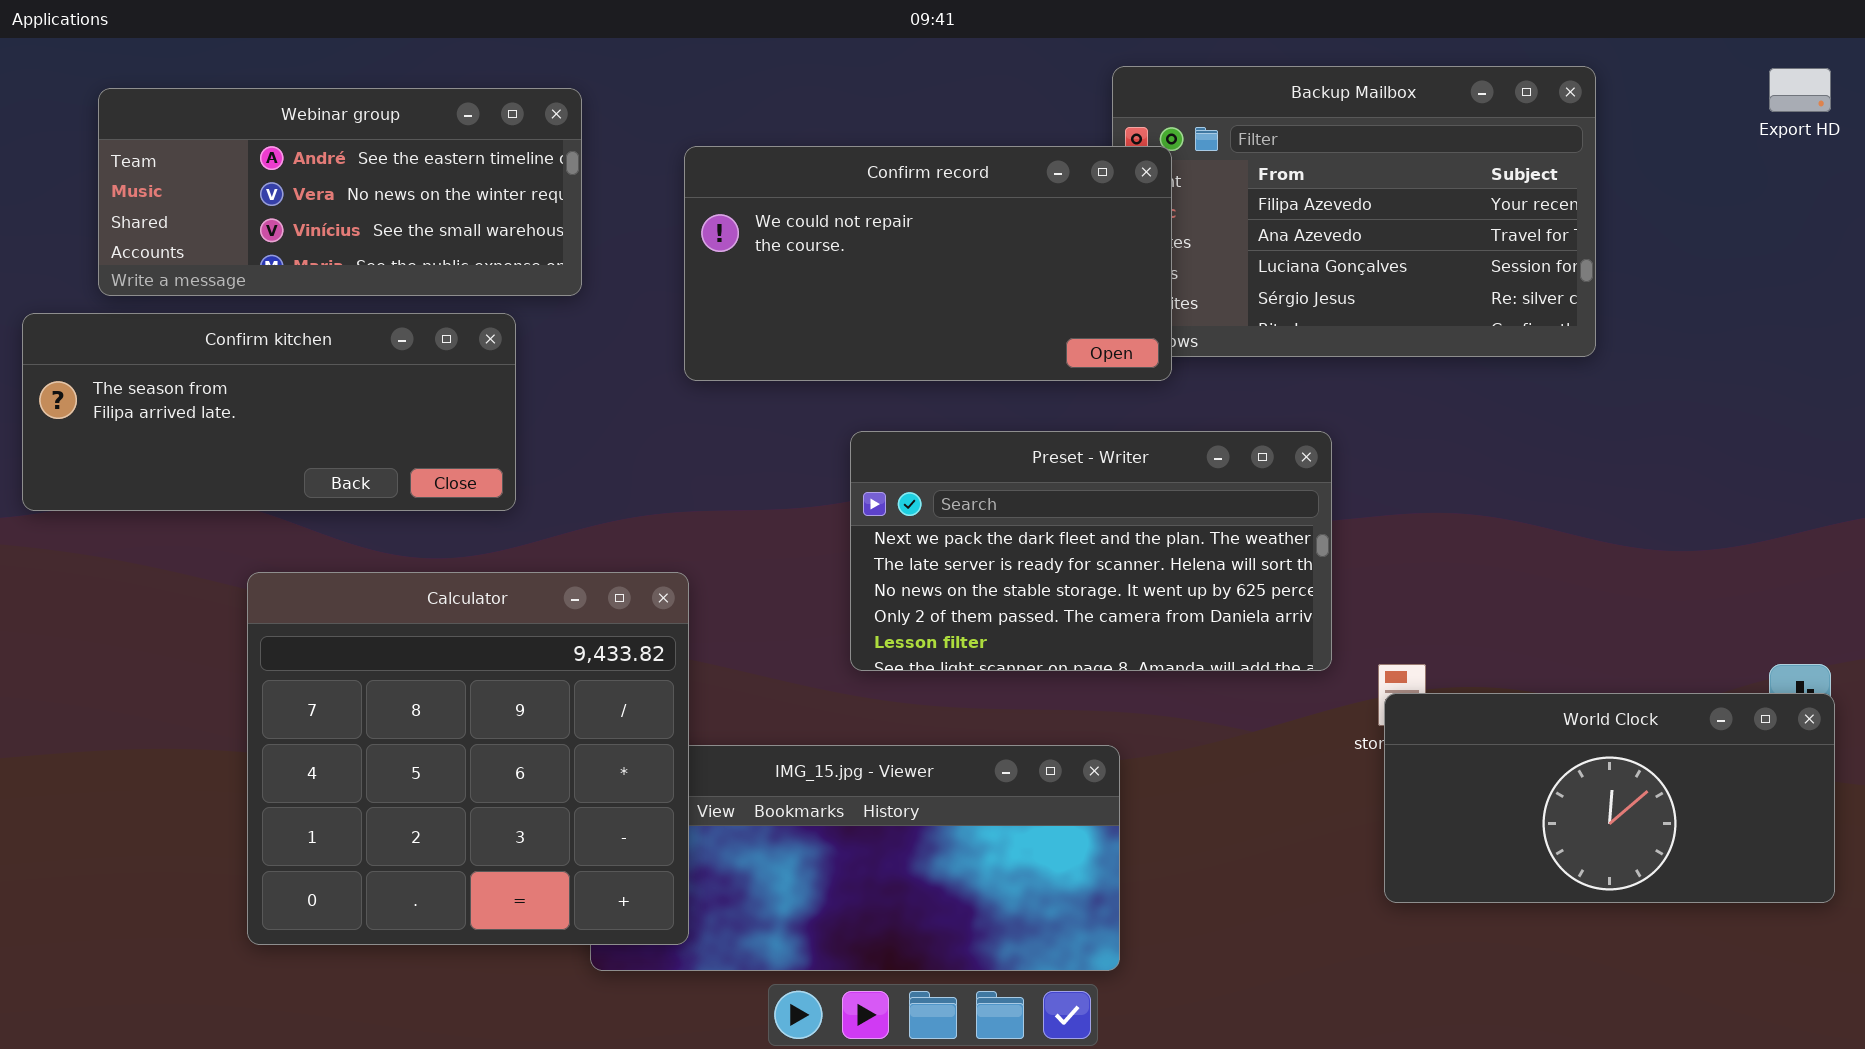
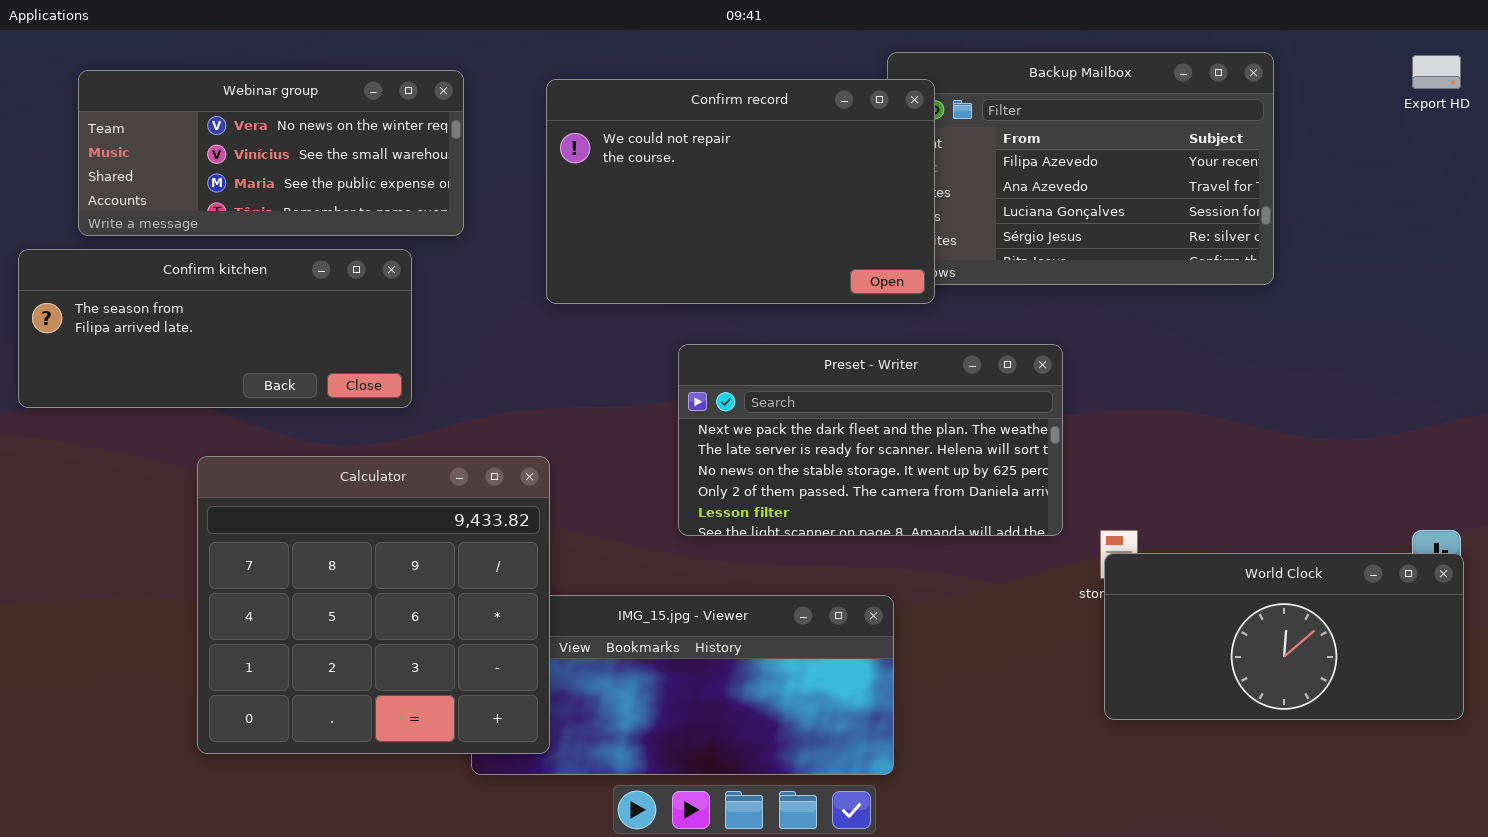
Webinar group: [98,88,582,296] -> [78,70,464,236], scrolled down 1 row
Confirm record: [684,146,1172,381] -> [546,79,935,304], resized

